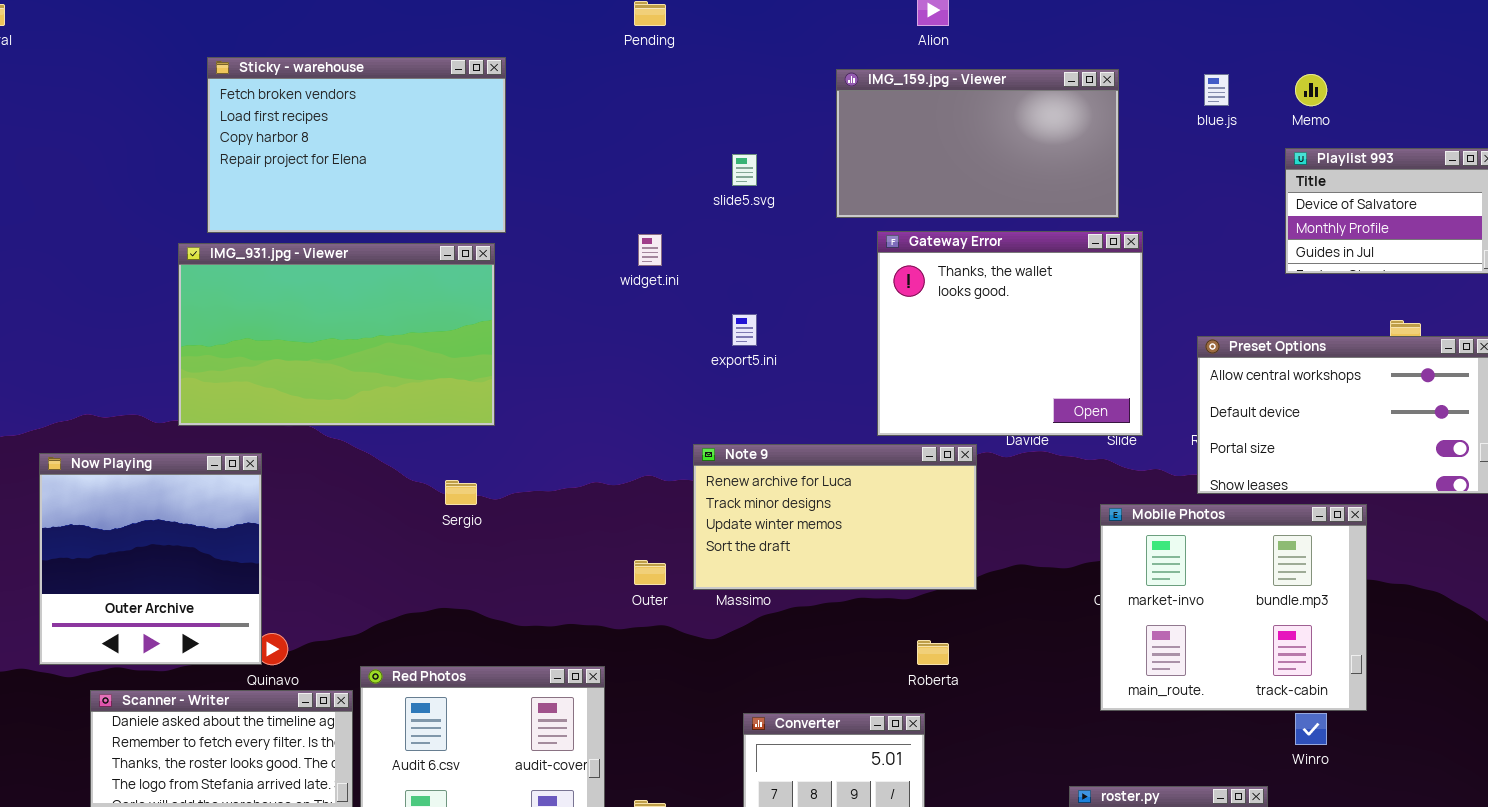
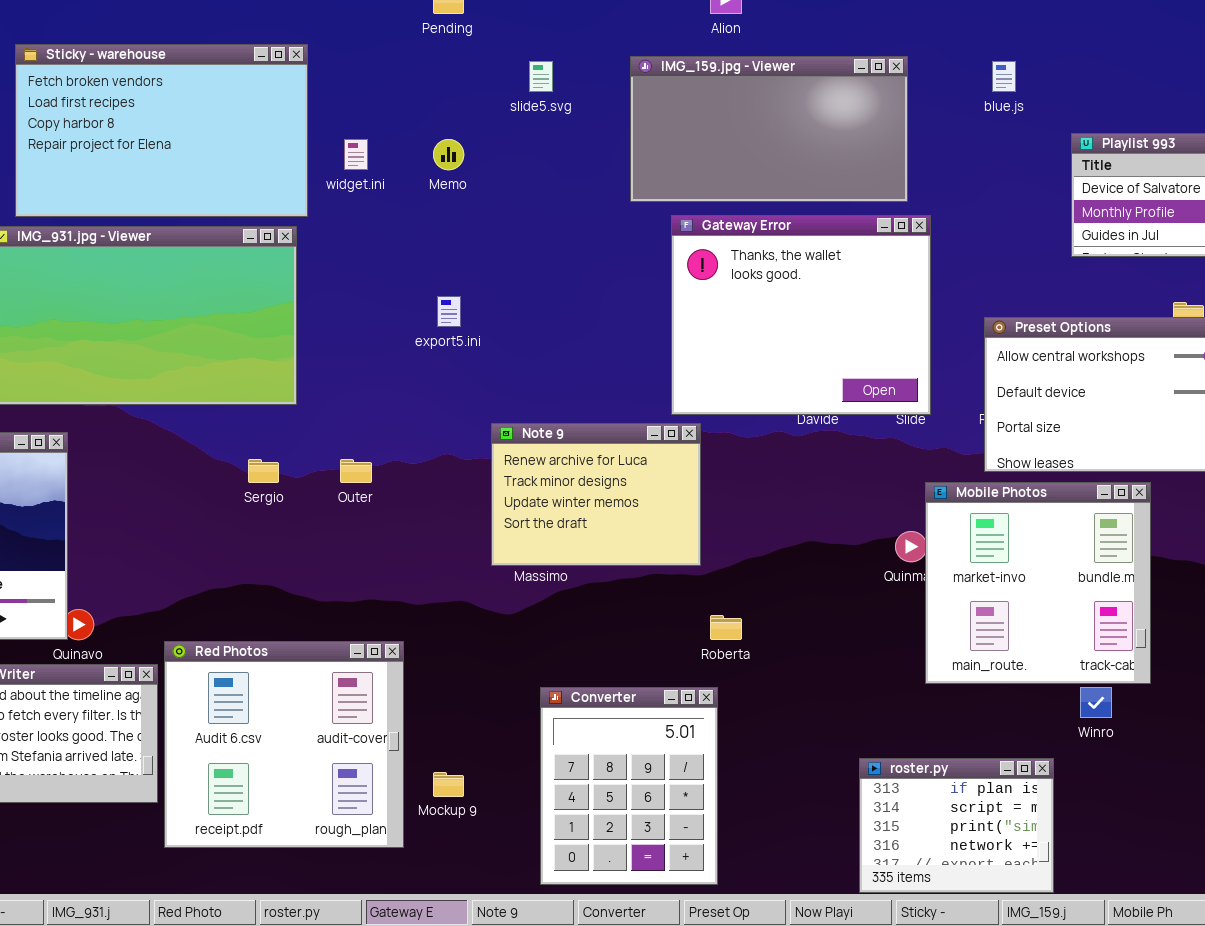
Memo: [1295,74,1327,106] -> [433,139,464,170], moved
slide5.svg: [732,154,757,186] -> [529,61,553,92], moved
widget.ini: [638,234,662,266] -> [344,139,368,170], moved
export5.ini: [732,314,757,346] -> [437,296,461,327], moved
Note 9: [693,444,977,590] -> [491,423,701,566], resized
Mobile Photos: [1100,504,1367,711] -> [925,482,1151,684], resized
Outer: [634,560,666,585] -> [340,459,372,483], moved

